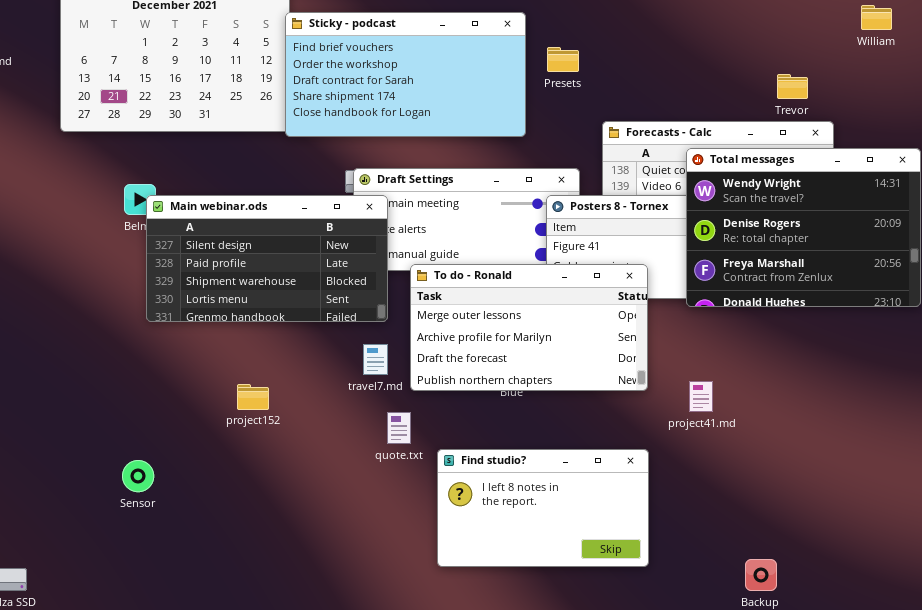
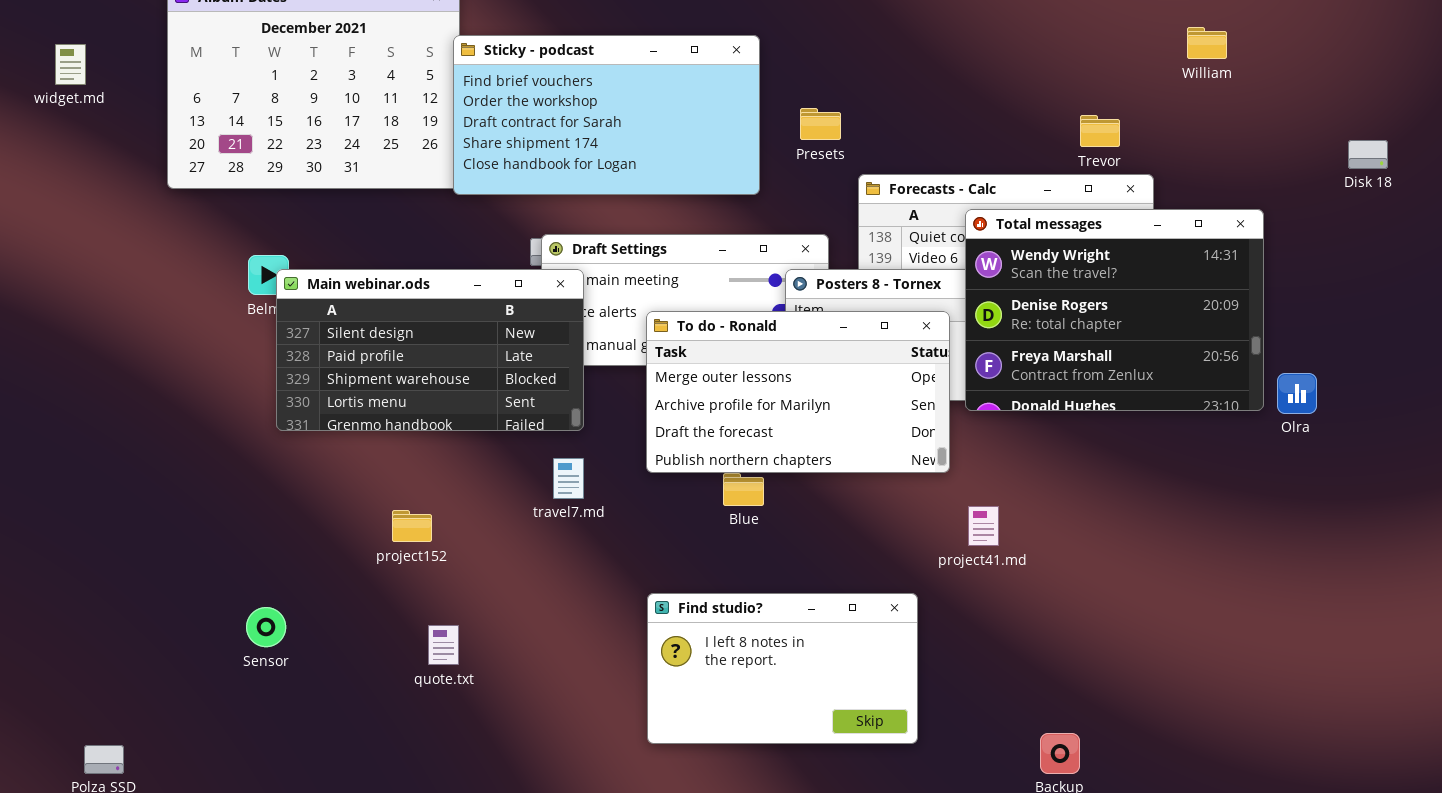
Presets: [547,47,579,72] -> [800,108,841,140], moved
To do - Ronald: [410,264,648,391] -> [646,311,950,473], moved
quote.txt: [387,412,411,444] -> [428,625,459,665], moved

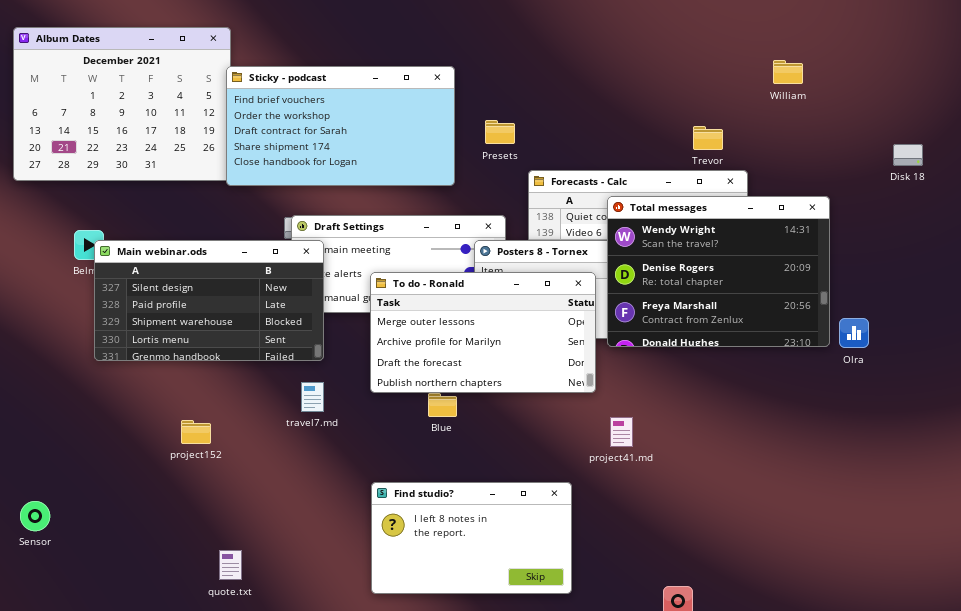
Sensor: [246,607,286,647] -> [20,501,50,531], moved
quote.txt: [428,625,459,665] -> [219,550,242,580], moved

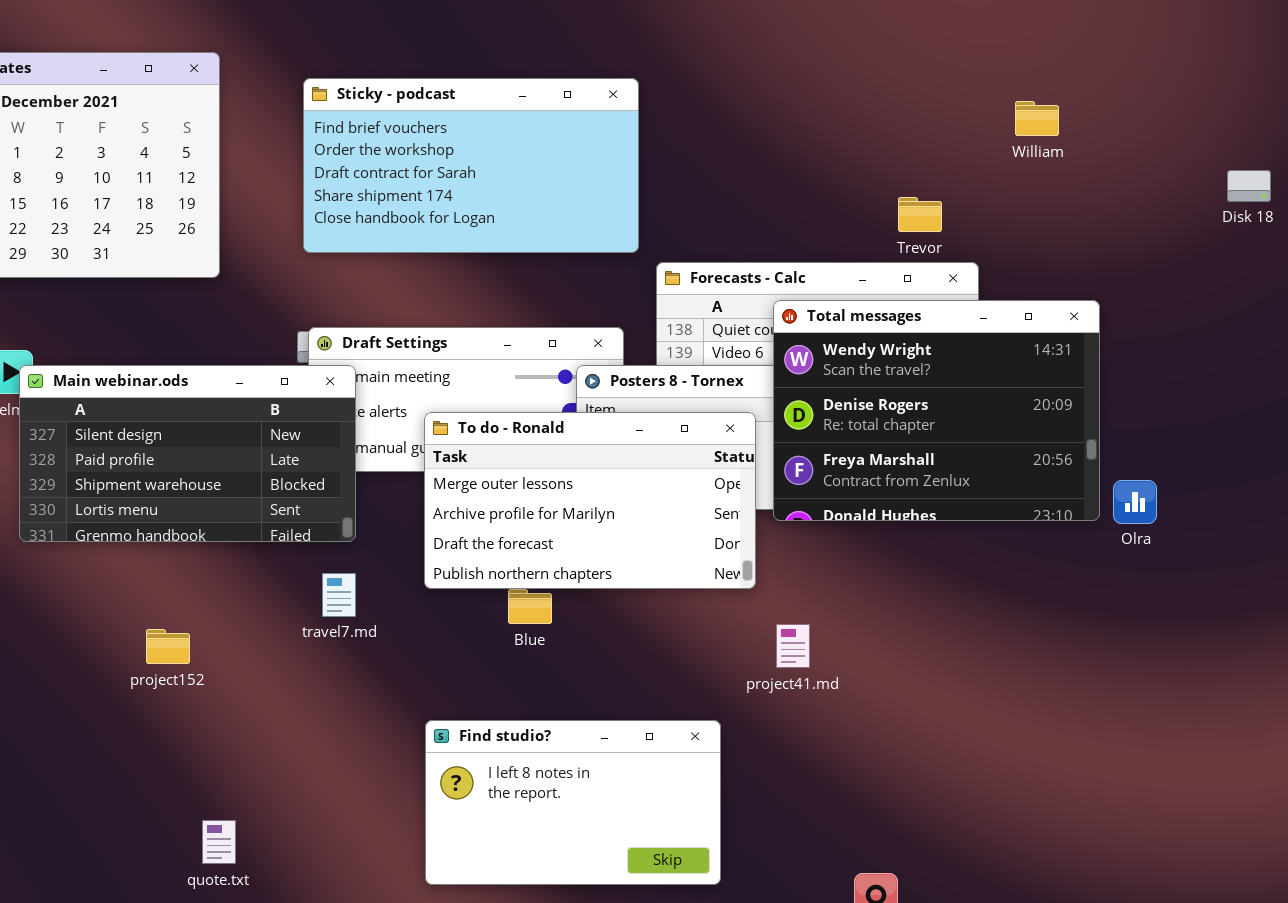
Sticky - podcast: [226,66,455,186] -> [303,78,639,253], moved
Disk 18: [893,144,923,166] -> [1227,170,1271,202], moved

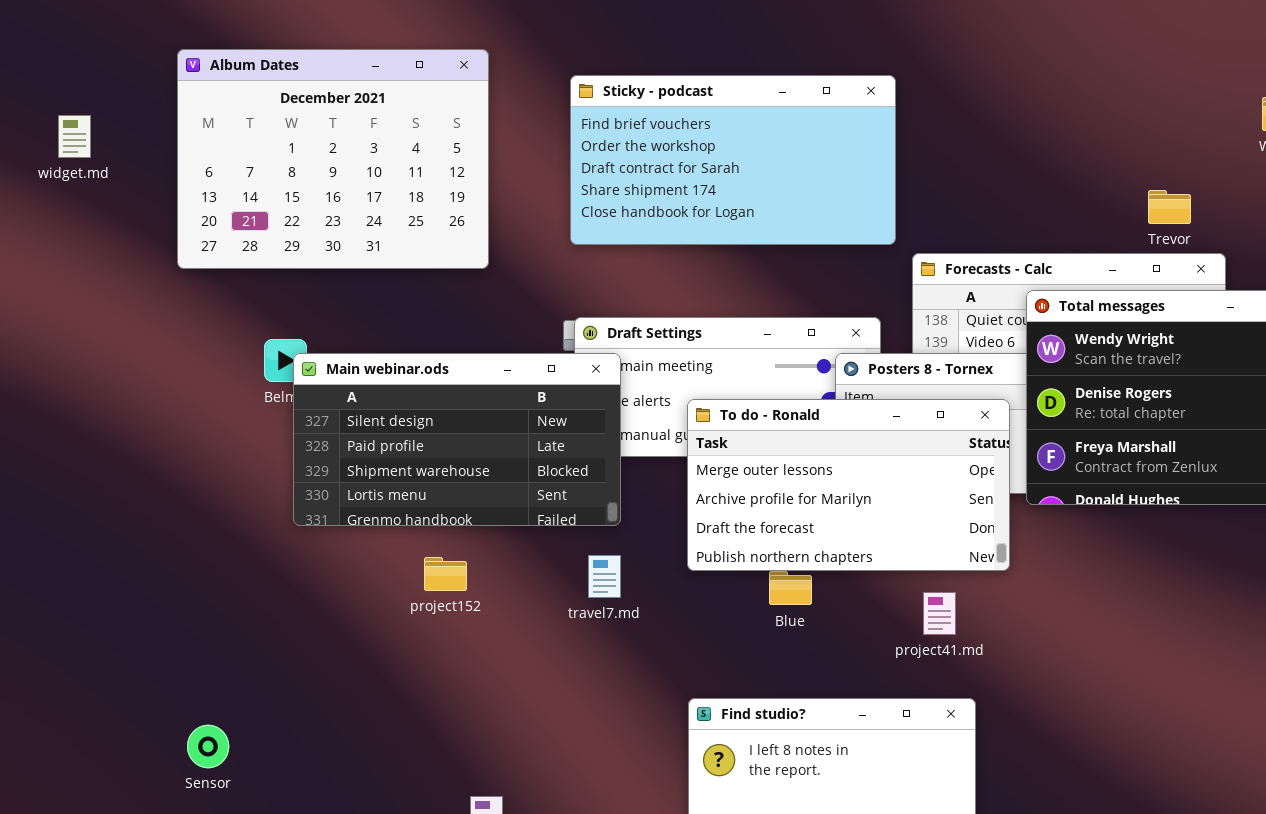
project41.md: [776,624,810,668] -> [923,592,956,635], moved
project152: [146,629,190,664] -> [424,557,467,591], moved

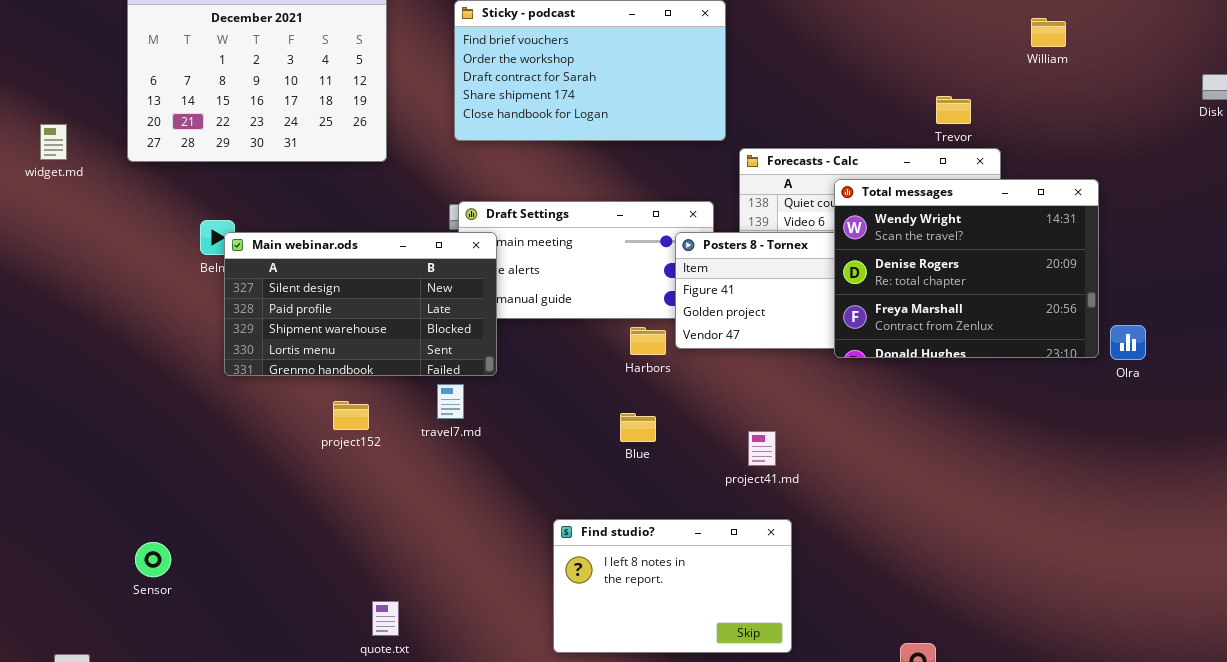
widget.md: [58,115,91,158] -> [40,124,67,160], moved
To do - Ronald: [687,399,1010,571] -> none, closed
travel7.md: [588,555,621,598] -> [437,384,464,419], moved

